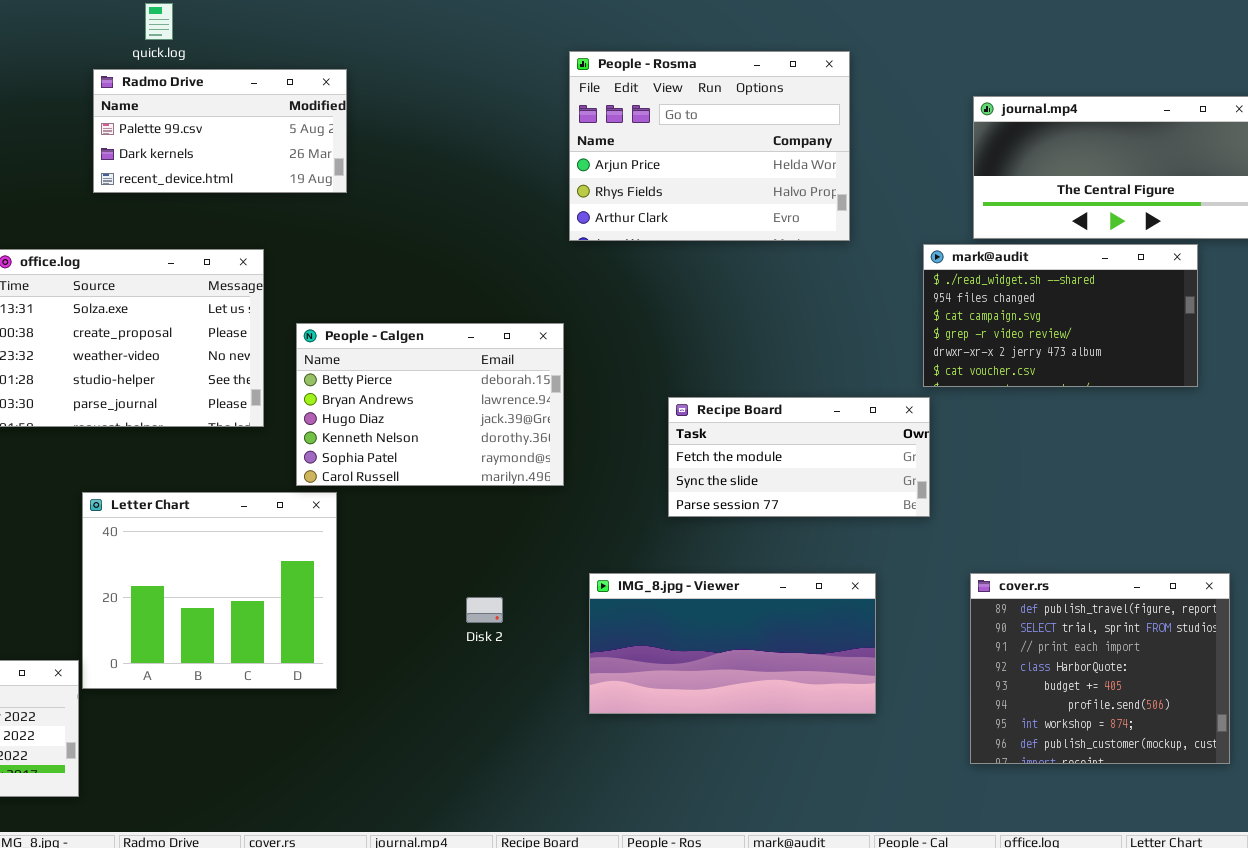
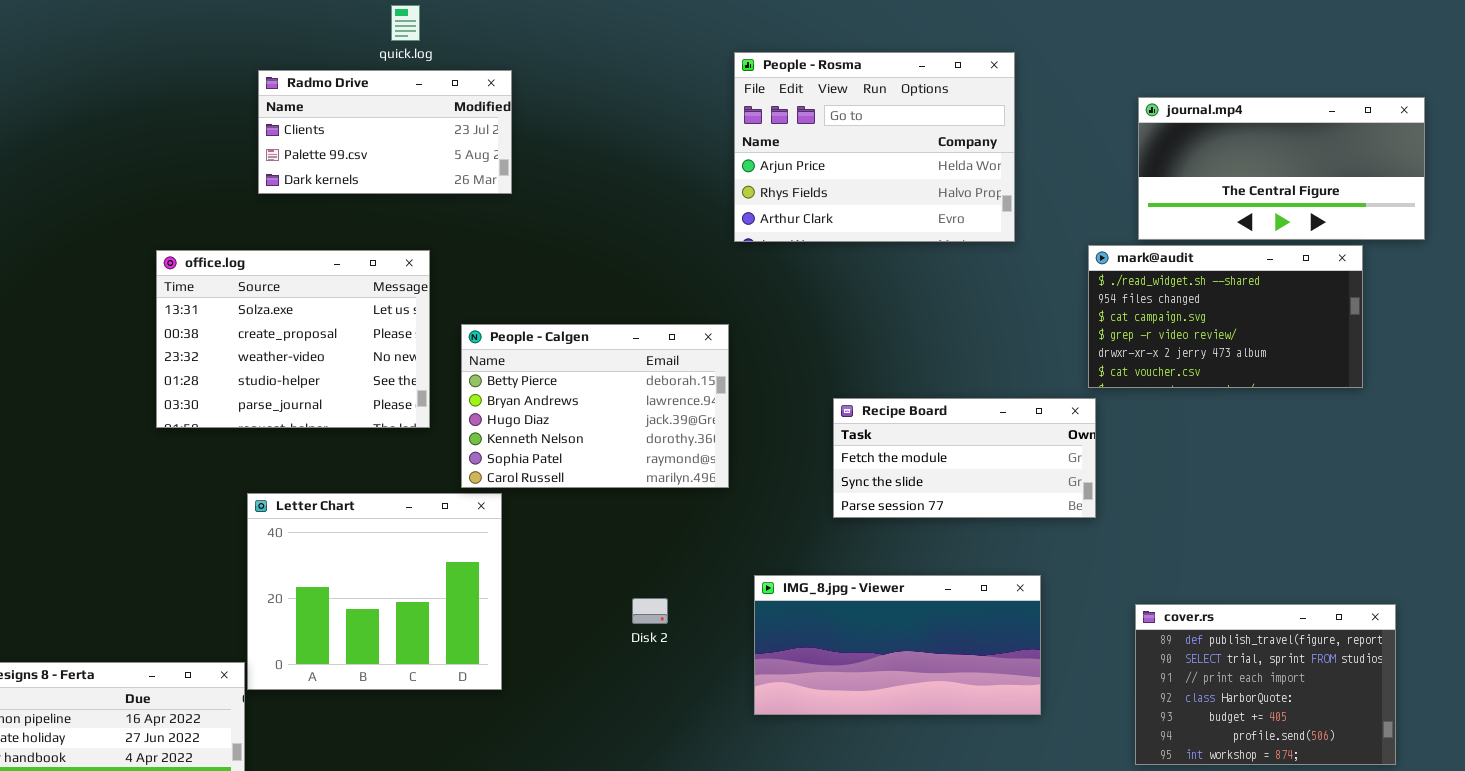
quick.log: [145,3,173,40] -> [391,5,420,41], moved
Radmo Drive: [93,69,347,193] -> [258,70,512,194], scrolled up 1 row
cover.rs: [970,573,1230,764] -> [1135,604,1396,765], resized

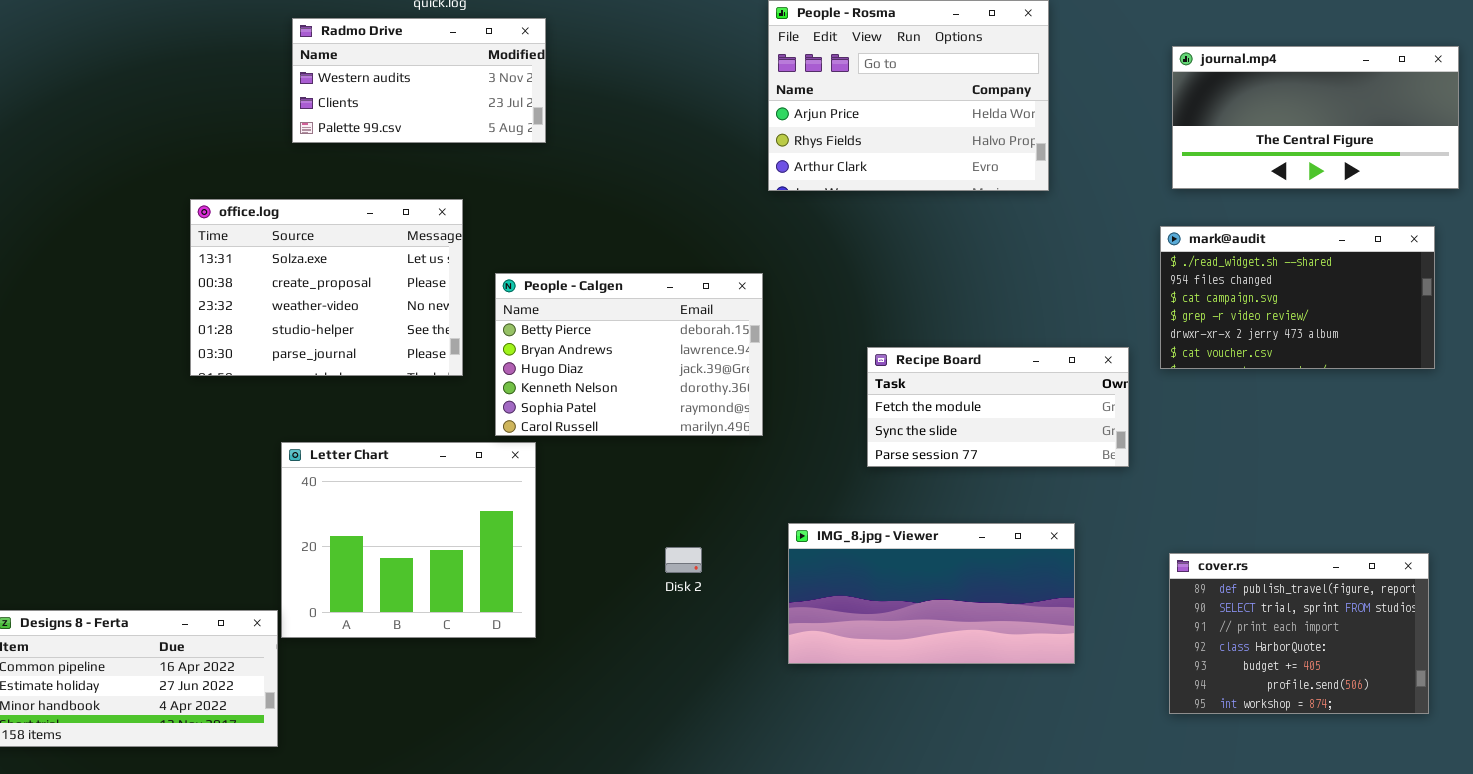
Radmo Drive: [258,70,512,194] -> [292,18,546,143], scrolled up 1 row
mark@audit: [1088,245,1363,388] -> [1160,226,1435,369], moved

